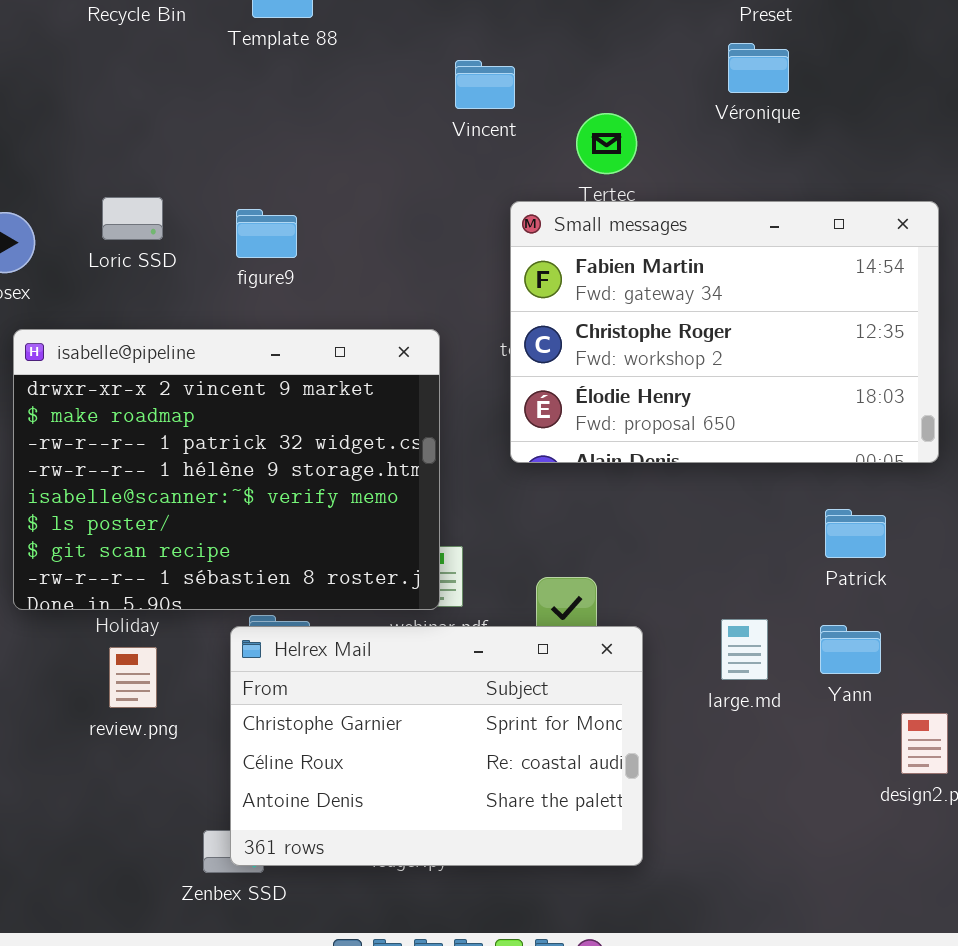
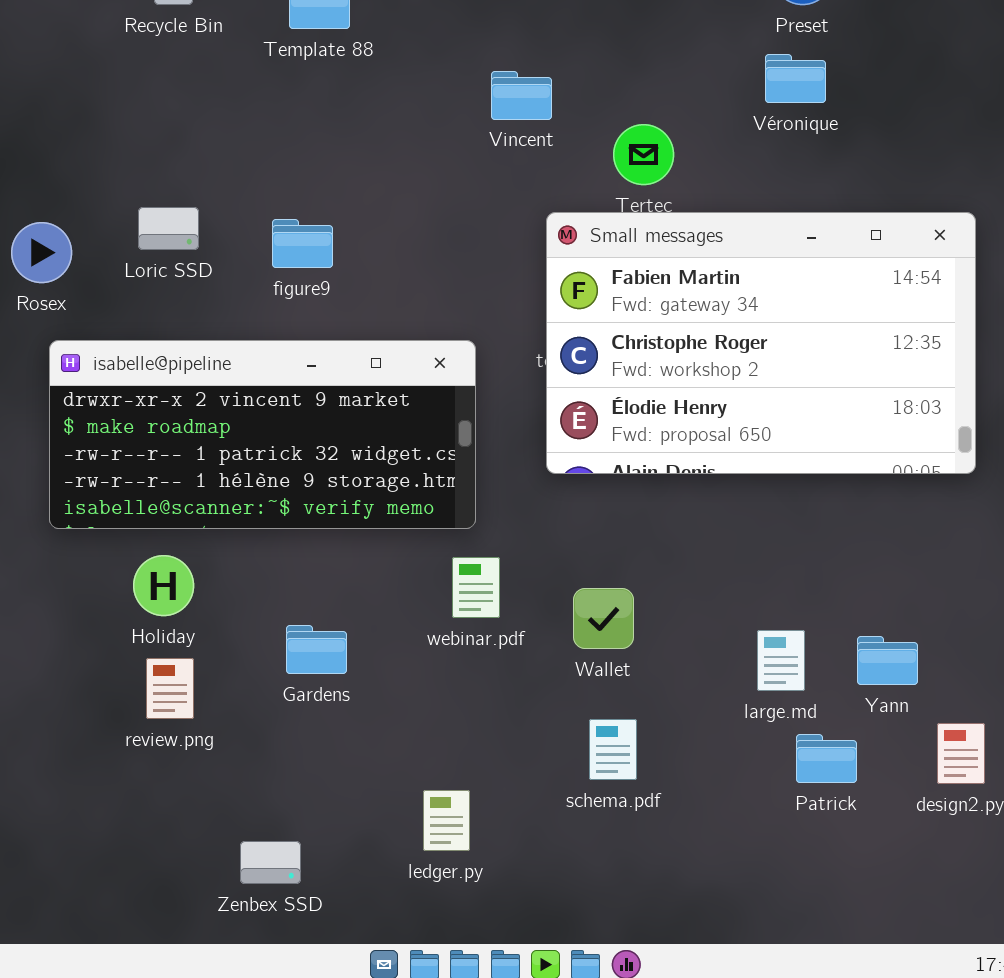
isabelle@pipeline: [13,329,440,610] -> [49,340,476,529], resized
Patrick: [825,509,886,558] -> [796,734,857,783], moved
Helrex Mail: [230,626,643,866] -> none, closed

